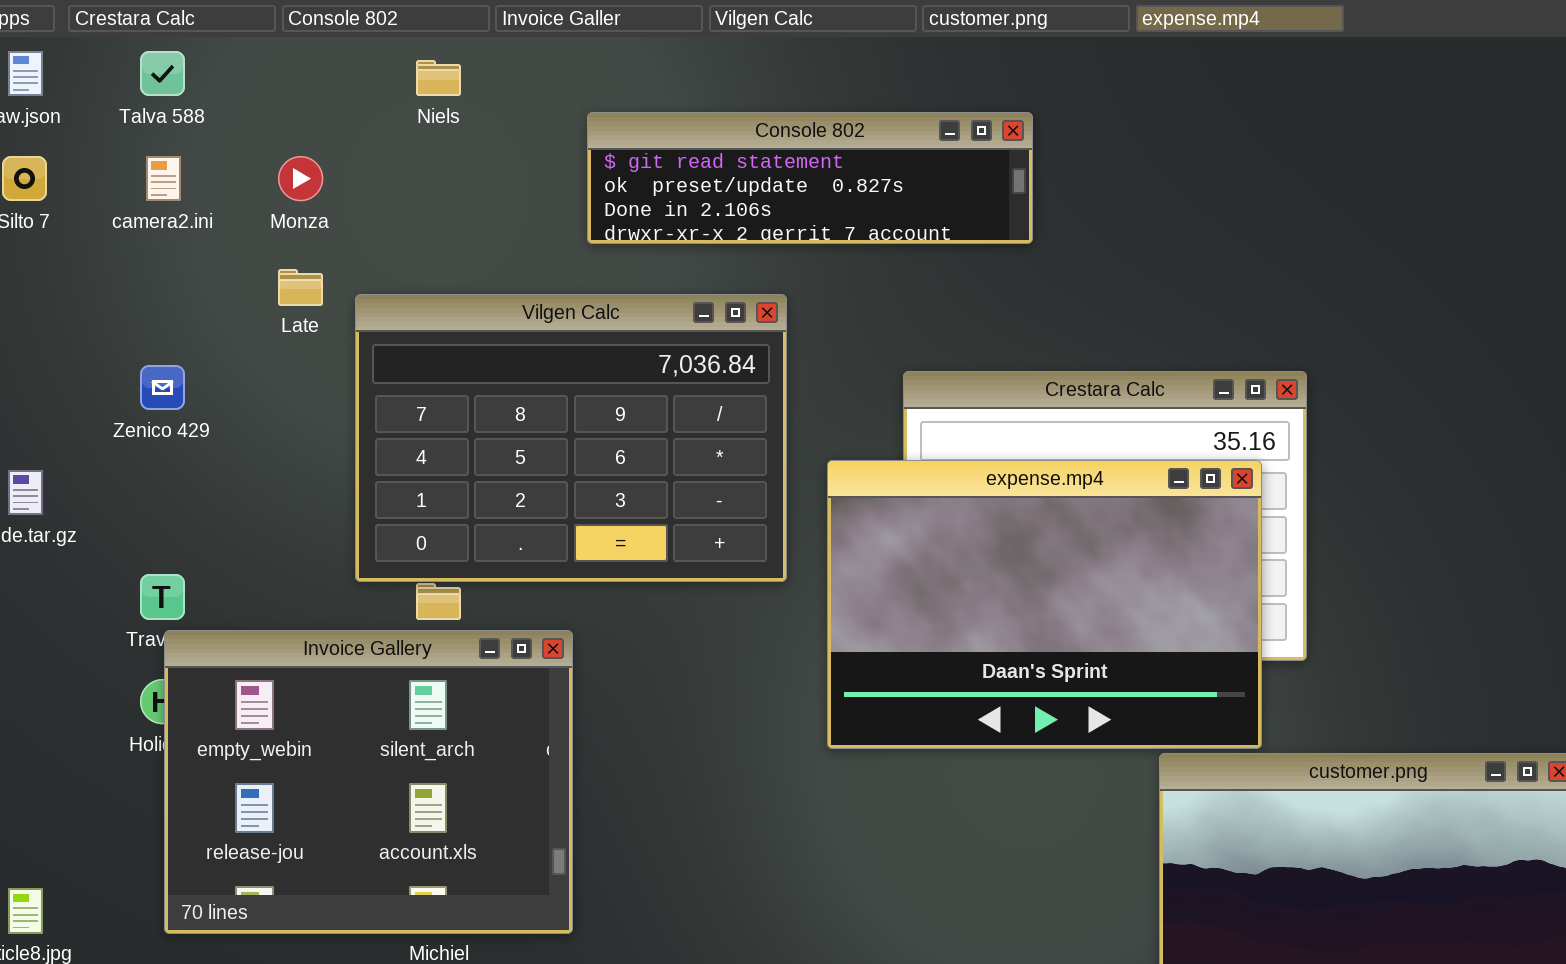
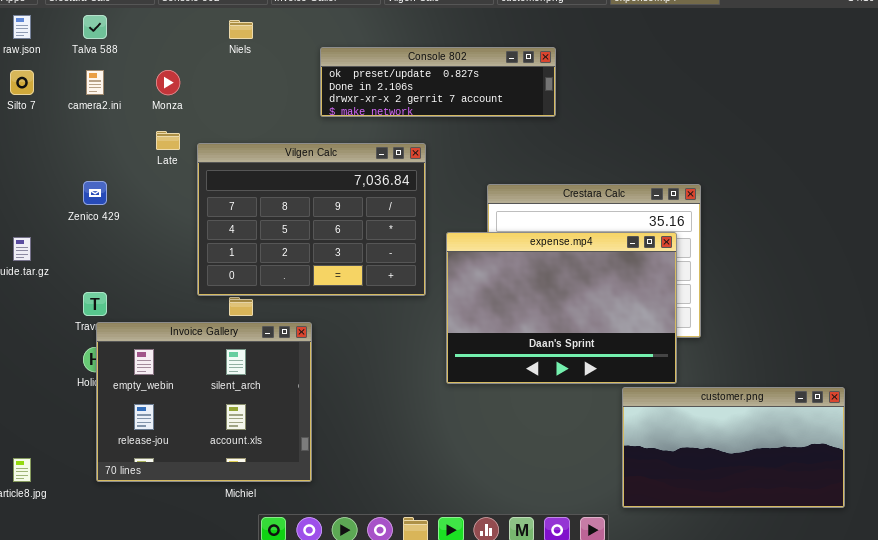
Console 802: [587,112,1033,244] -> [320,47,556,117], scrolled down 1 row

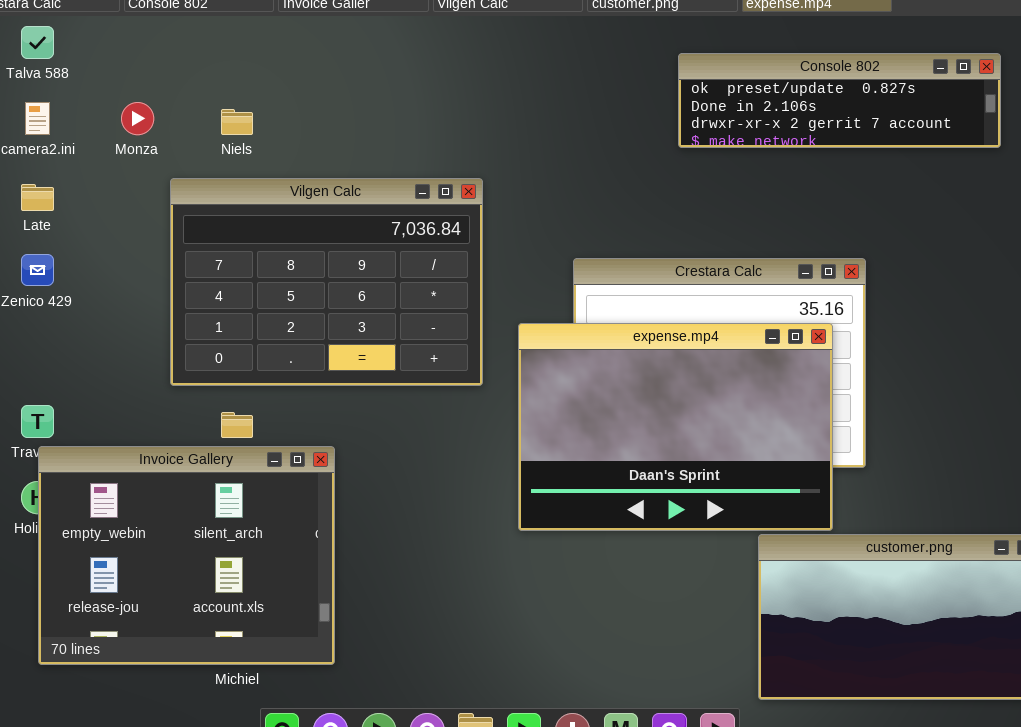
Niels: [229,20,253,39] -> [221,109,253,135], moved
Console 802: [320,47,556,117] -> [678,53,1001,148], moved
Late: [156,131,180,150] -> [21,184,54,211], moved
Vilgen Calc: [197,143,426,296] -> [170,178,483,386], moved

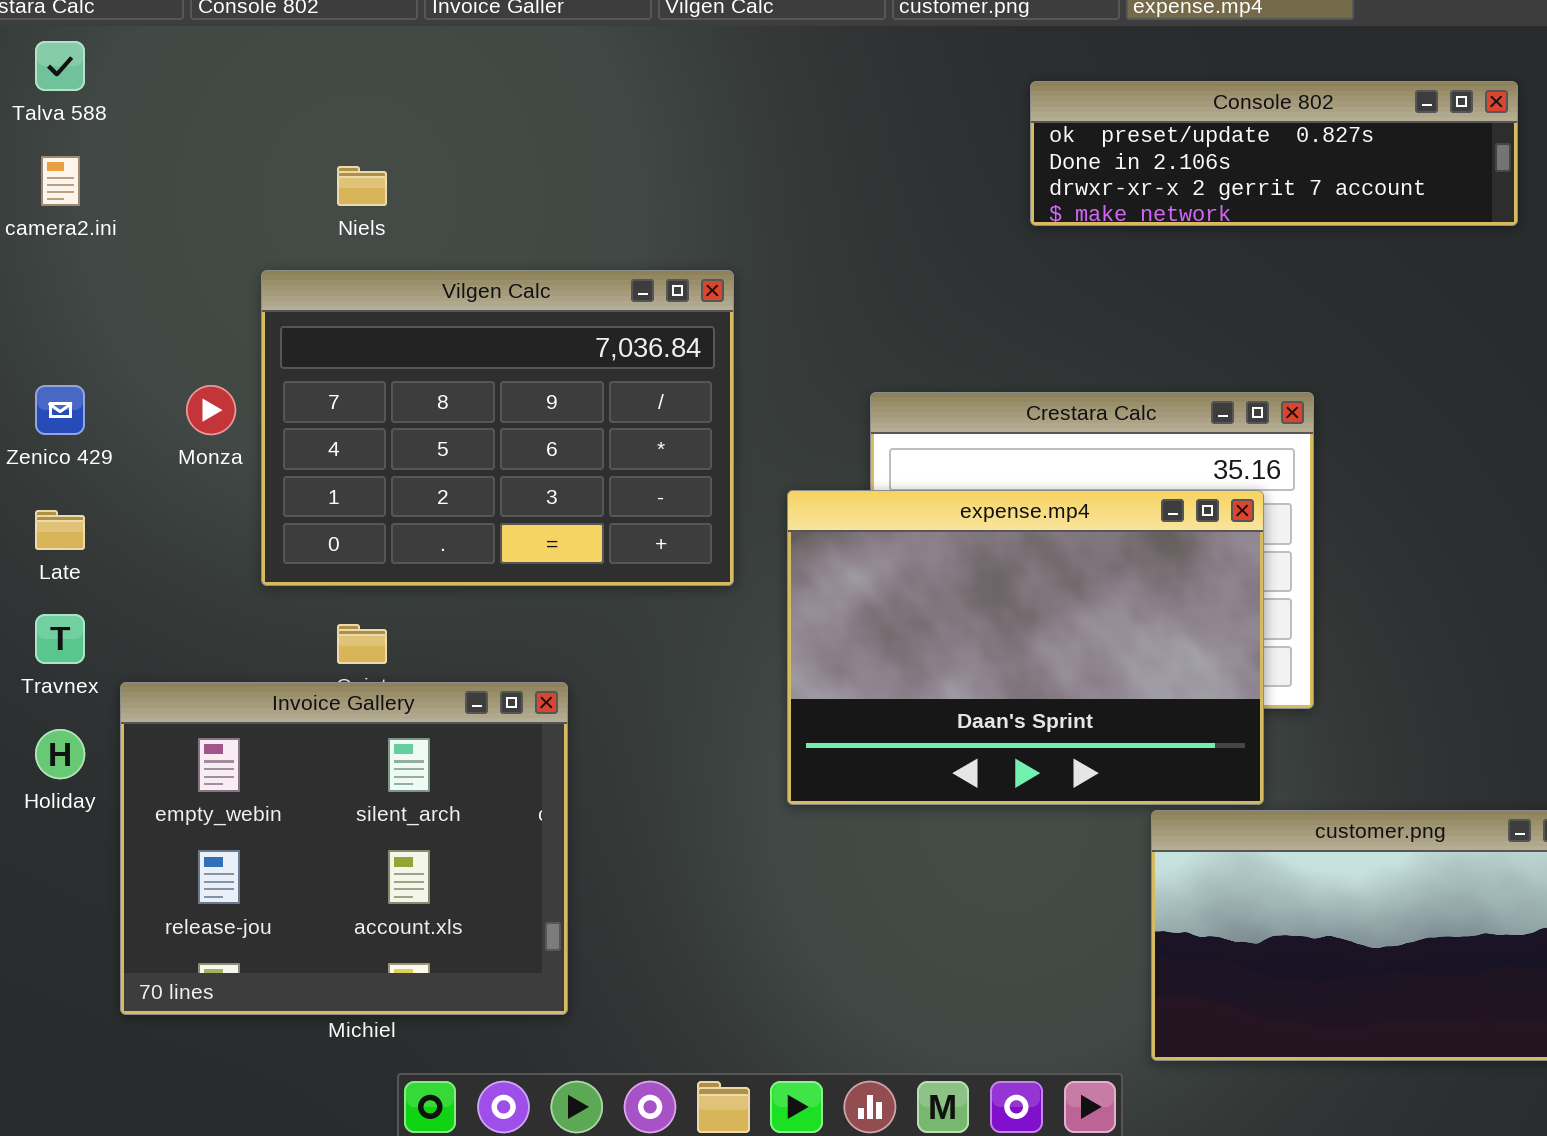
Monza: [121,102,154,135] -> [186,385,236,435], moved
Late: [21,184,54,211] -> [35,510,85,550], moved
Invoice Gallery: [38,446,335,665] -> [120,682,568,1015], moved

